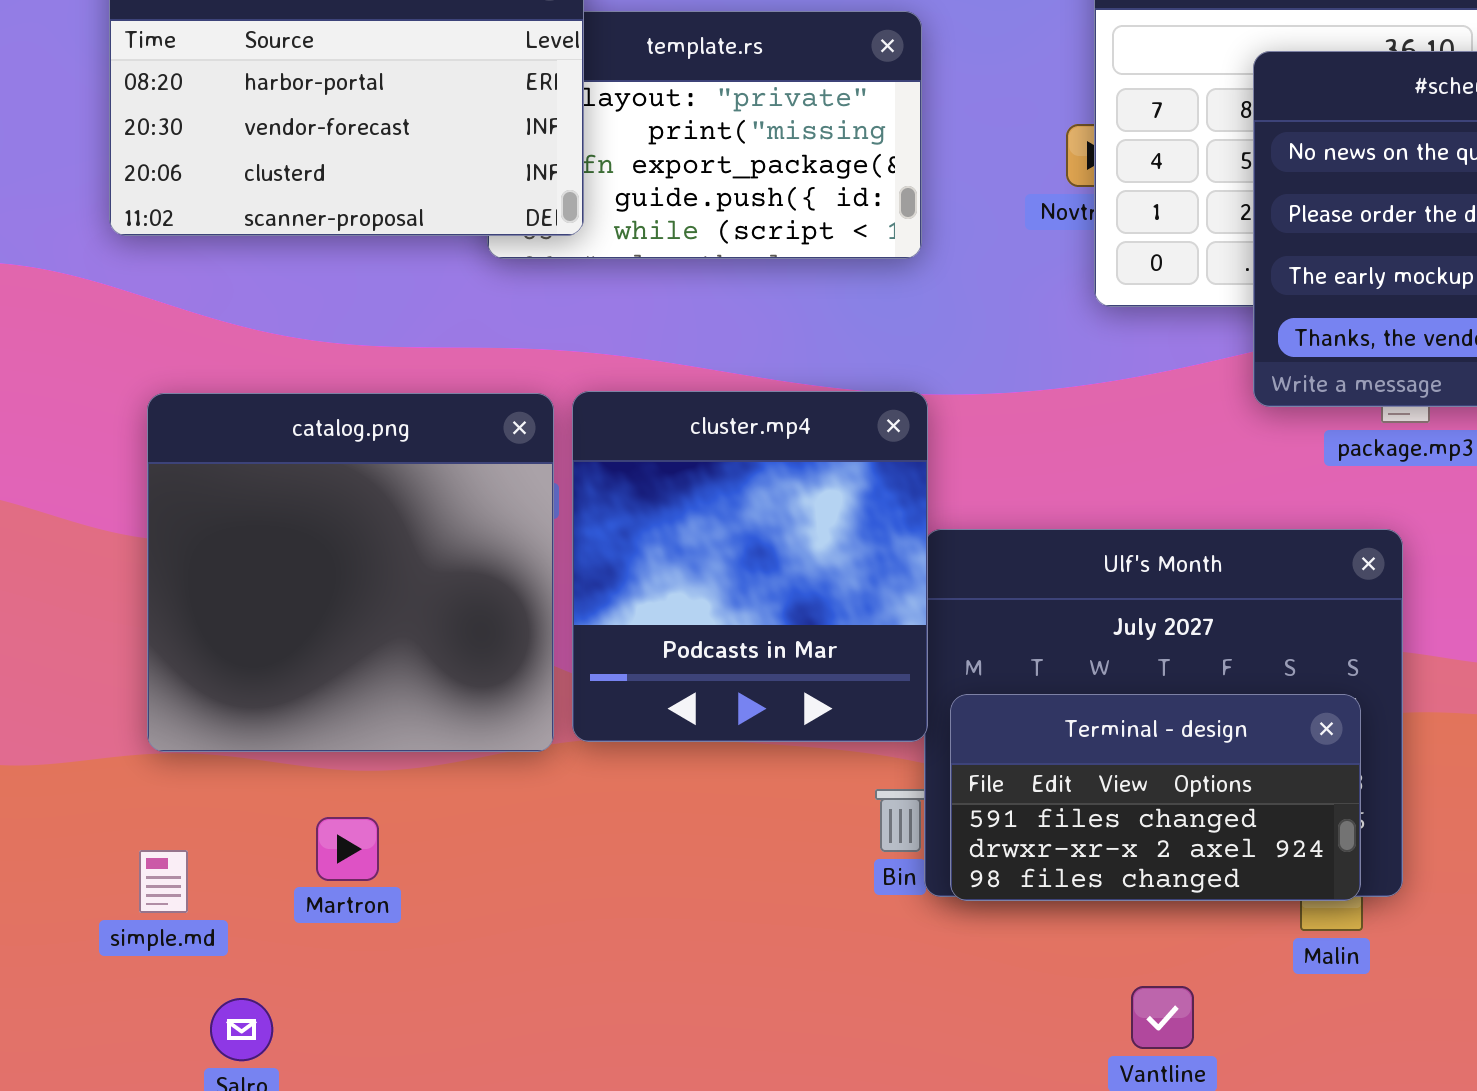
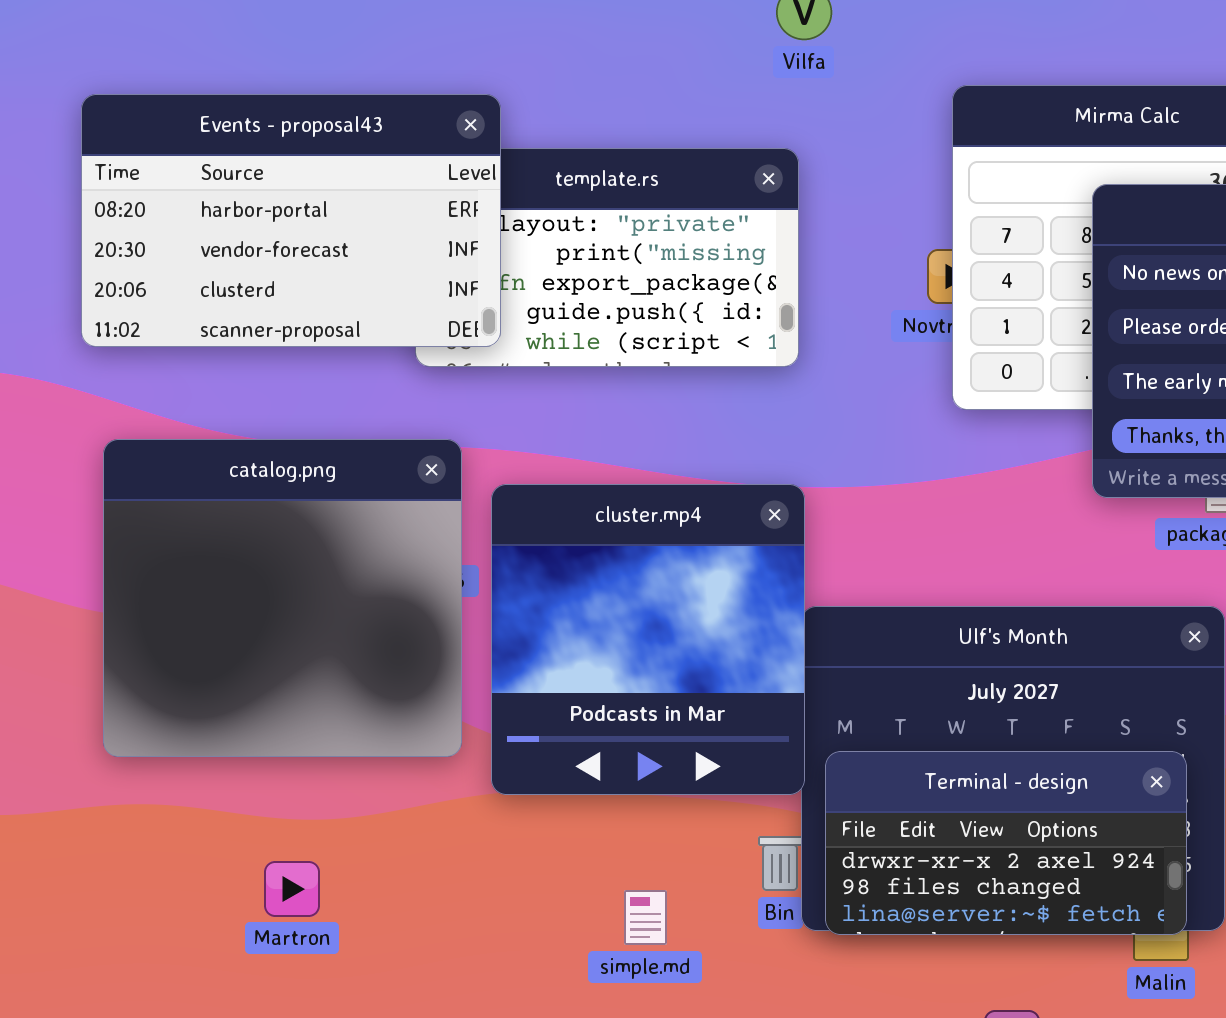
catalog.png: [147,393,554,752] -> [103,439,462,757], moved
Terminal - design: [950,694,1361,901] -> [825,751,1187,935], scrolled down 1 row
simple.md: [139,850,188,913] -> [624,890,667,945], moved

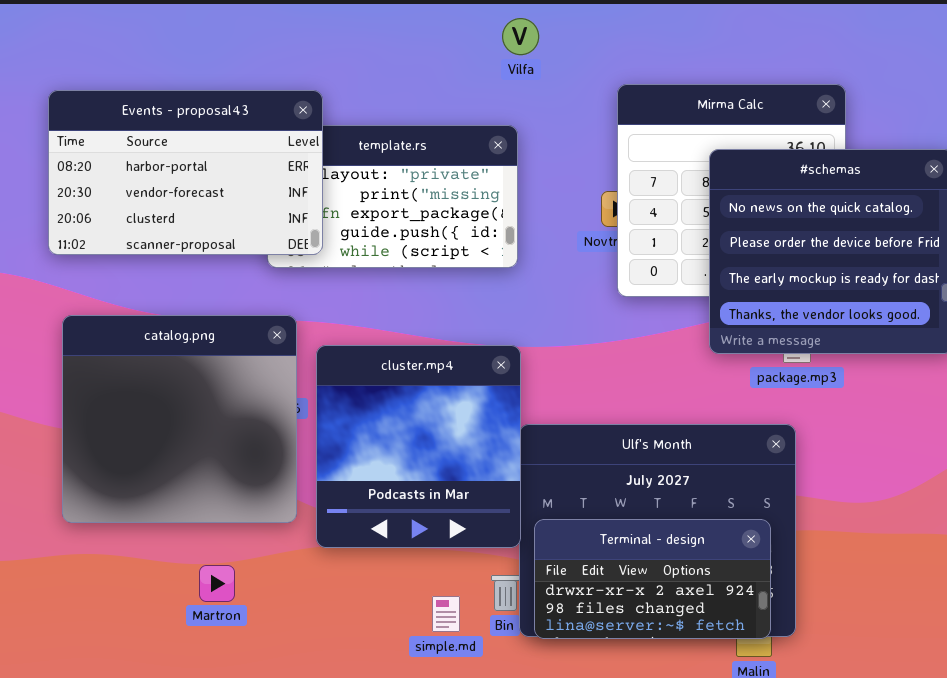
Martron: [264,861,320,917] -> [199,565,235,602], moved
simple.md: [624,890,667,945] -> [432,596,460,632], moved

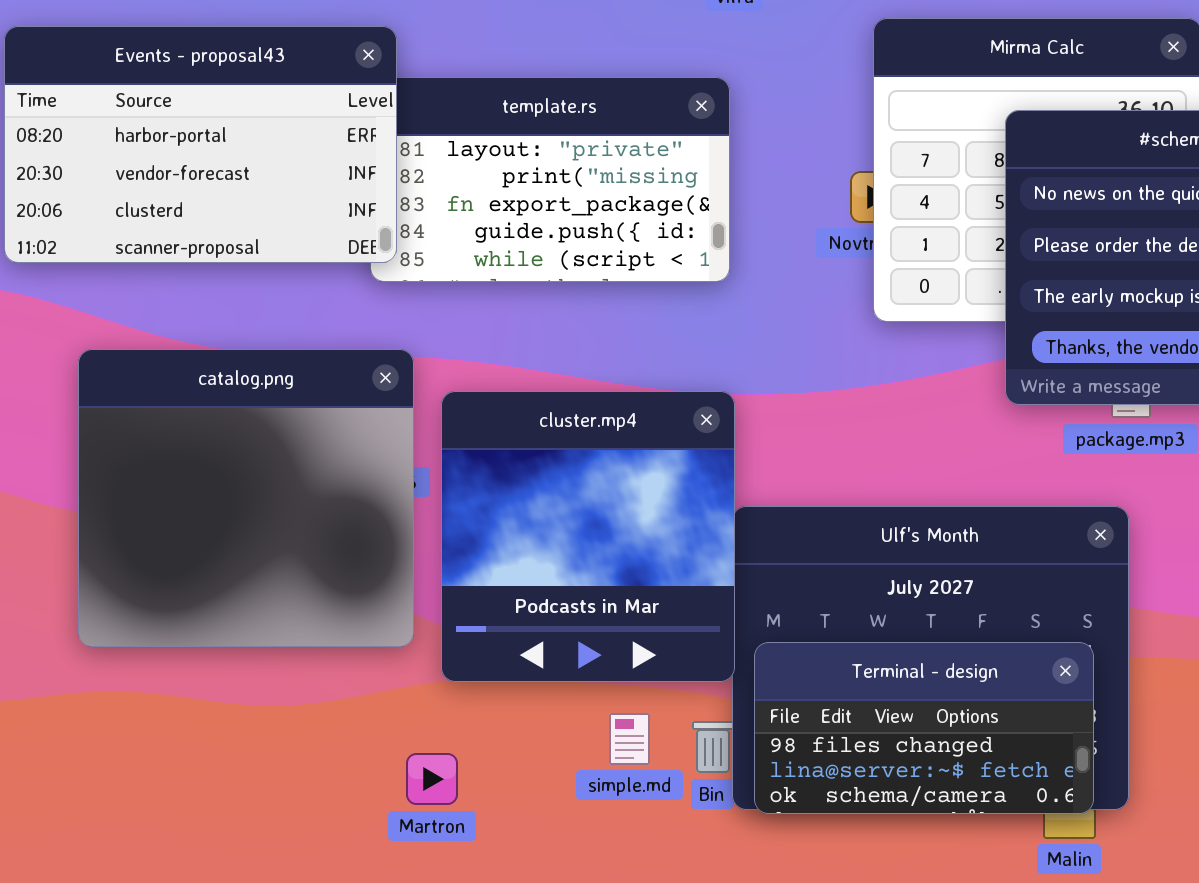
Events - proposal43: [48,90,323,255] -> [4,26,397,263], moved
Terminal - design: [534,519,771,639] -> [754,642,1094,814], scrolled down 1 row
Martron: [199,565,235,602] -> [406,753,458,805], moved
simple.md: [432,596,460,632] -> [609,713,650,765], moved

